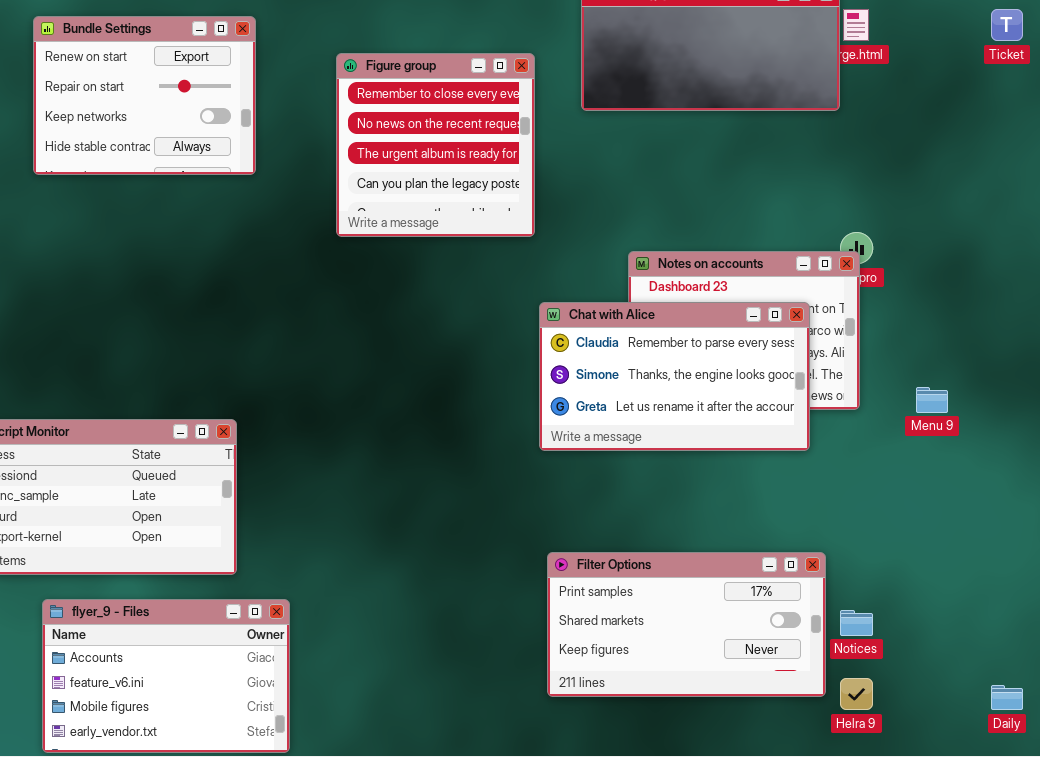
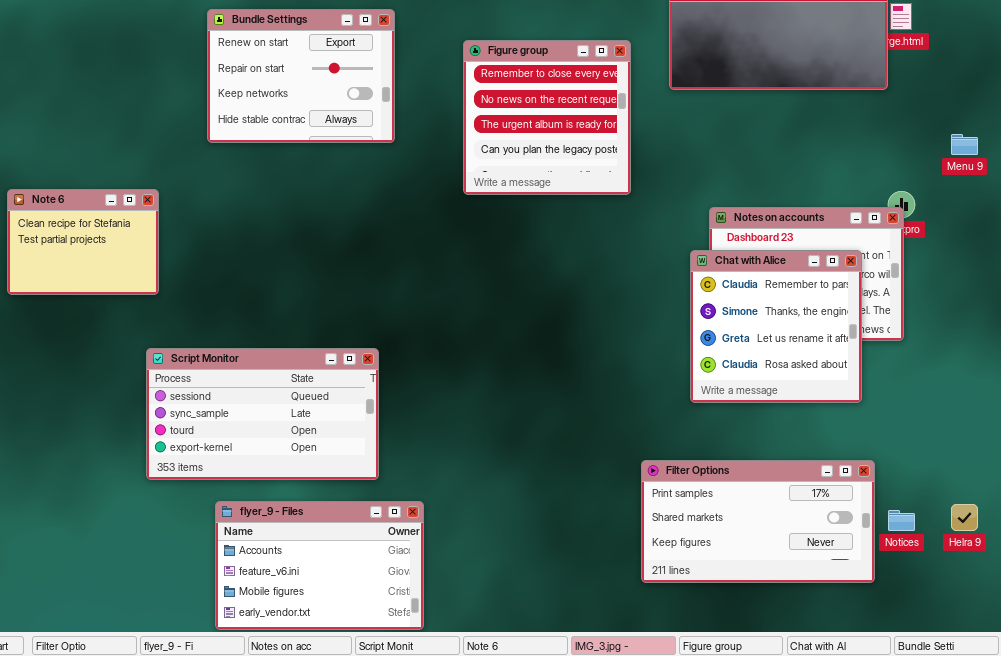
Chat with Alice: [539,302,810,451] -> [690,250,862,403], resized
Menu 9: [916,387,948,413] -> [951,134,978,155], moved
Helra 9: [840,678,873,710] -> [951,504,978,531], moved

